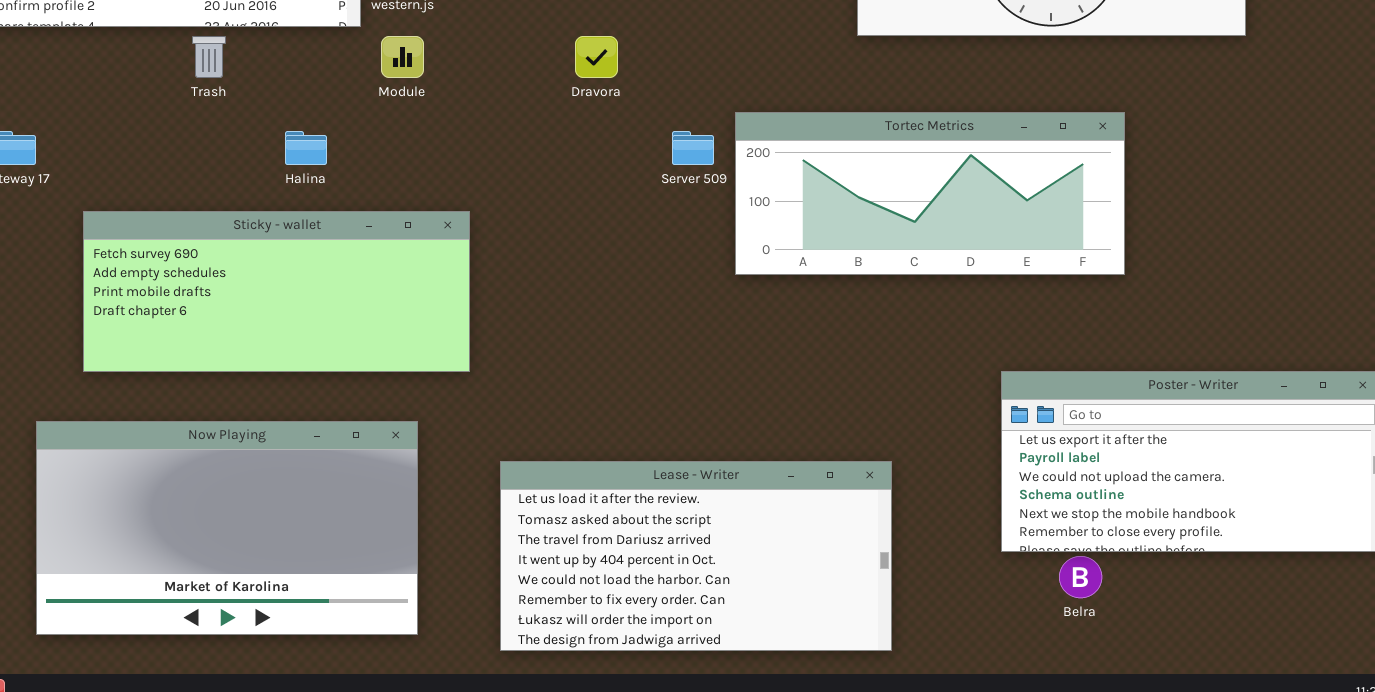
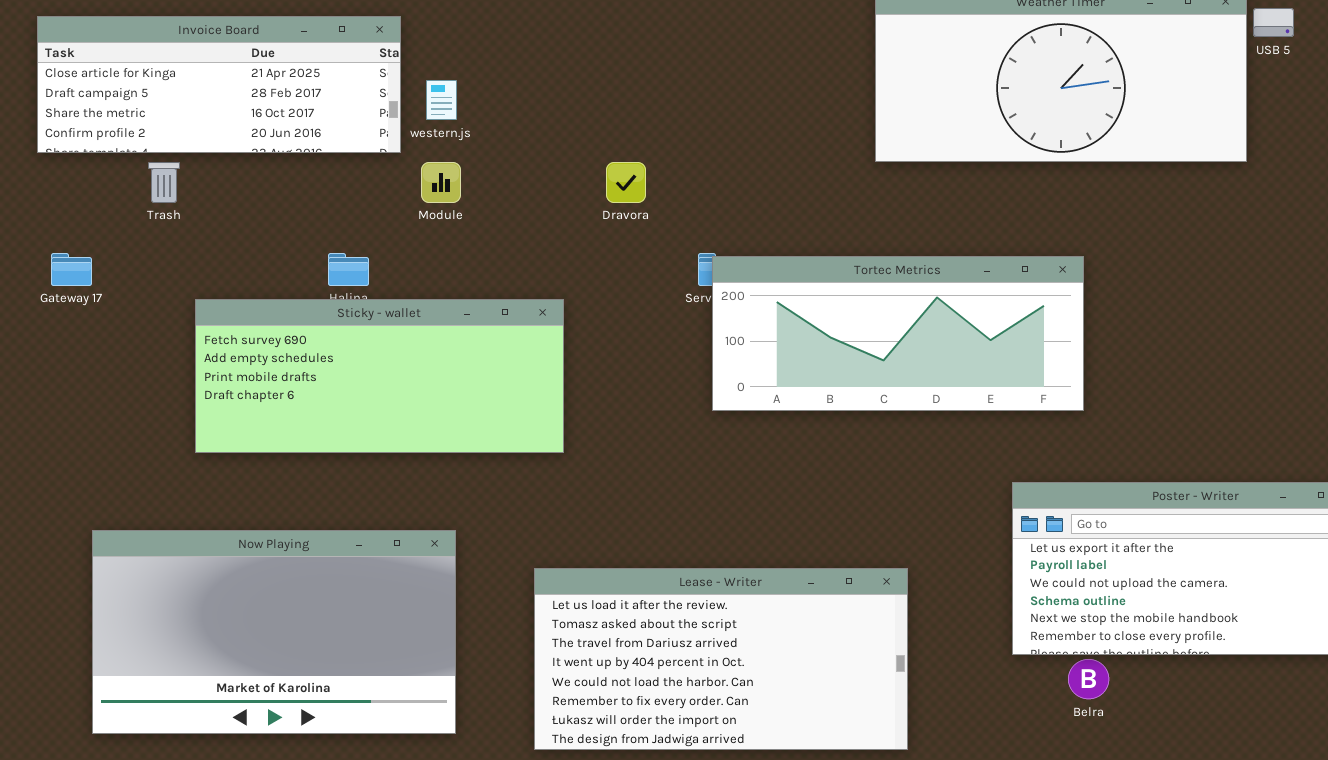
Trash: [192,36,226,78] -> [148,162,180,203], moved
Tortec Metrics: [735,112,1125,275] -> [712,256,1084,411], moved
Sticky - wallet: [83,211,470,372] -> [195,299,564,453], moved

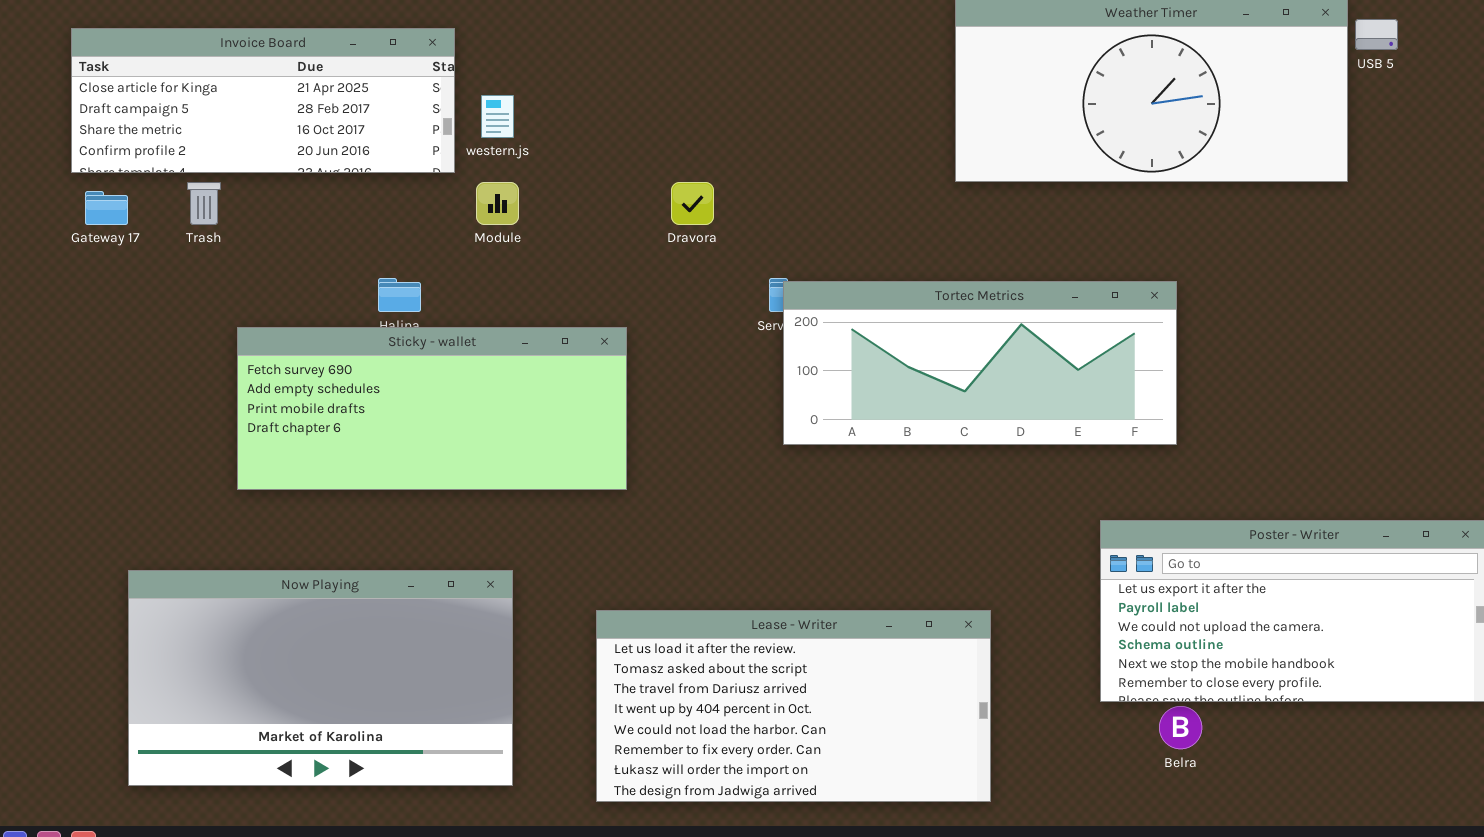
Gateway 17: [51,253,92,286] -> [85,191,128,225], moved

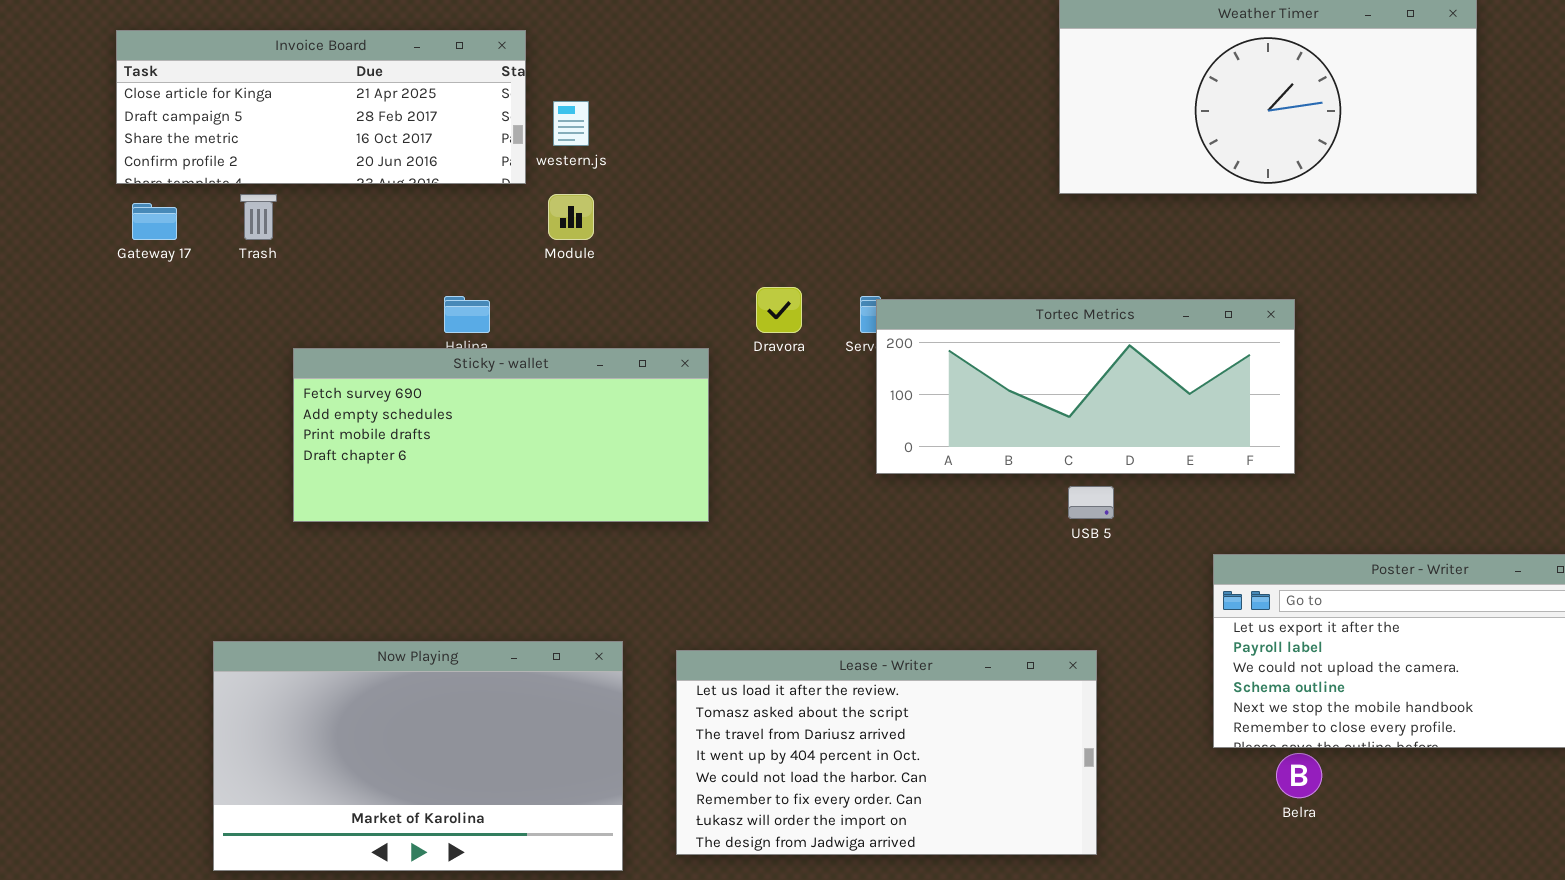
USB 5: [1355,19,1398,50] -> [1068,486,1114,519], moved
Dravora: [671,182,714,225] -> [756,287,802,333], moved
Now Playing: [128,570,513,786] -> [213,641,623,871], moved

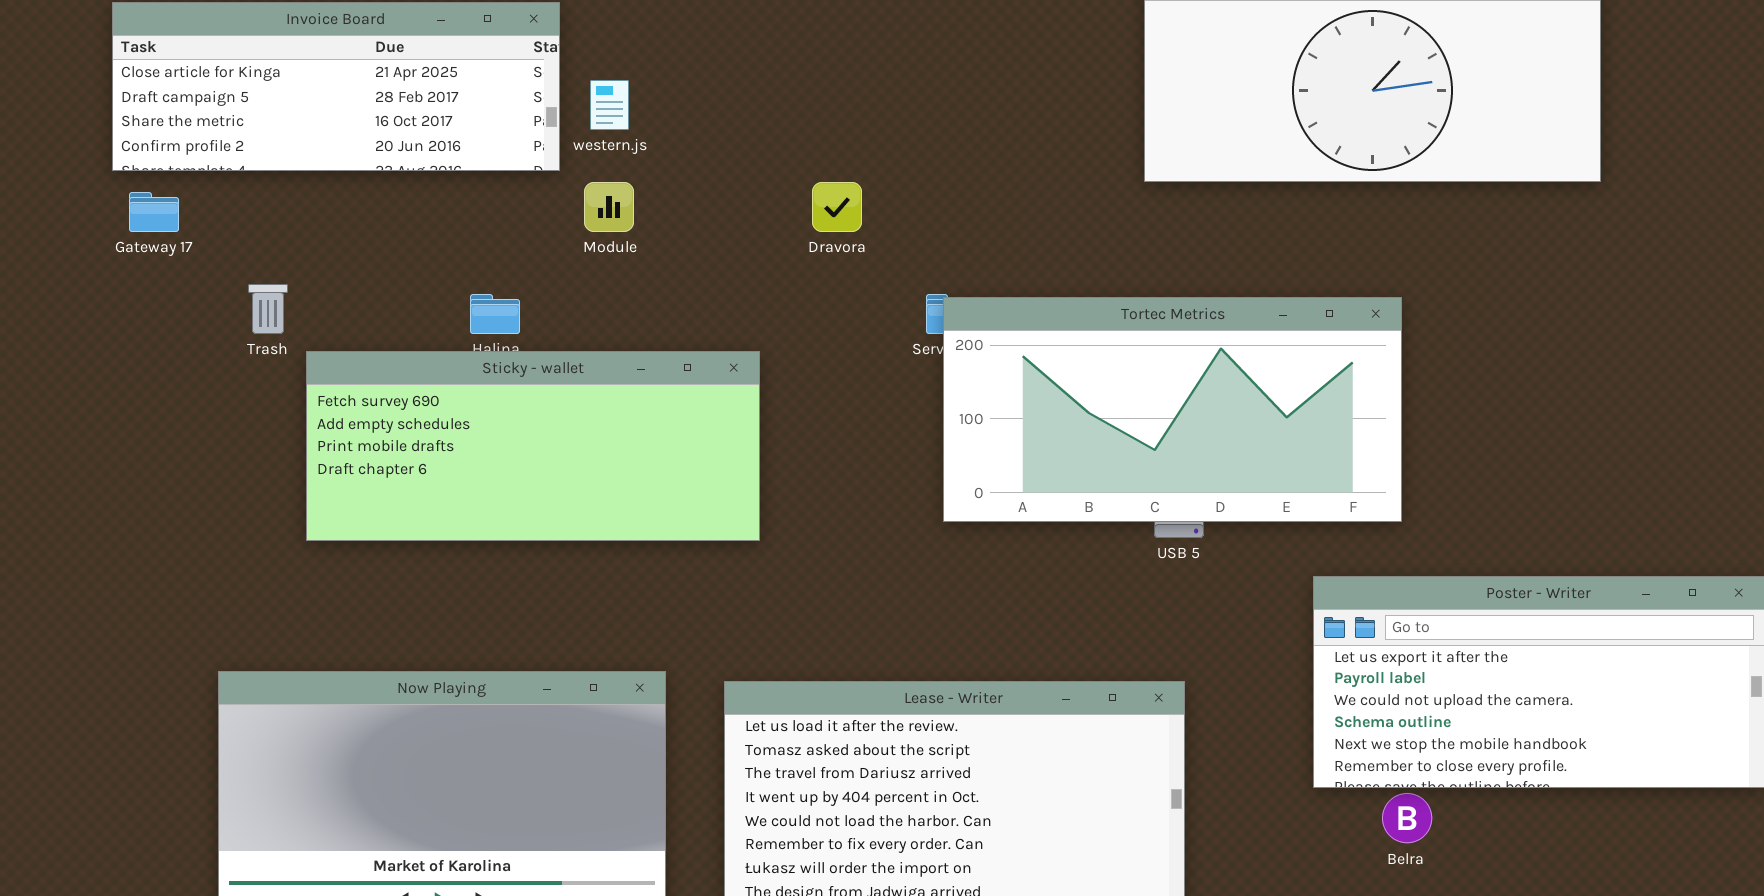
Trash: [240,194,277,240] -> [248,284,288,334], moved
Dravora: [756,287,802,333] -> [812,182,862,232], moved
Tortec Metrics: [876,299,1295,474] -> [943,297,1402,522], resized

